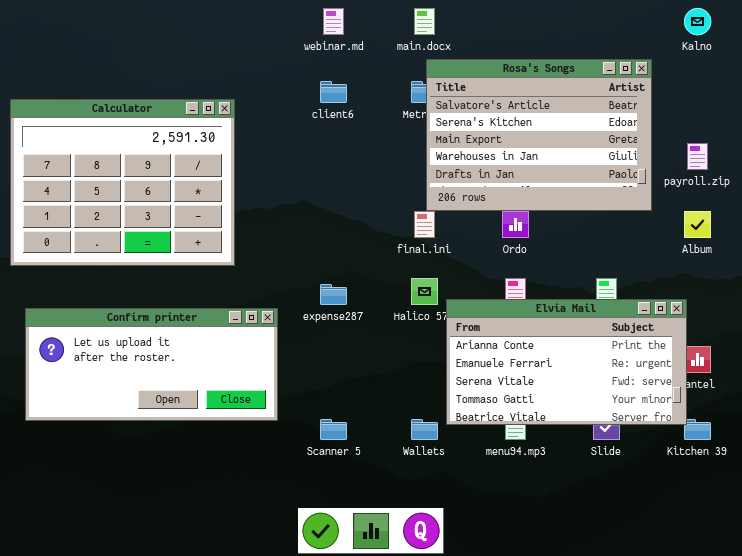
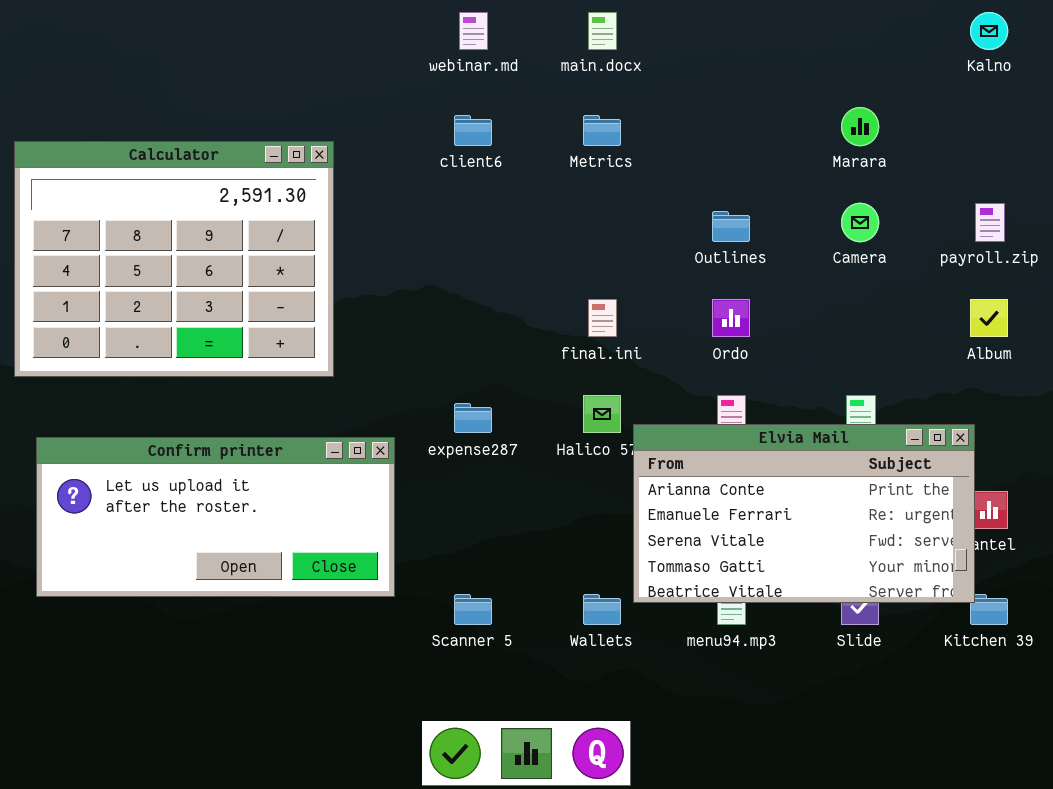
Rosa's Songs: [426,59,652,211] -> none, closed

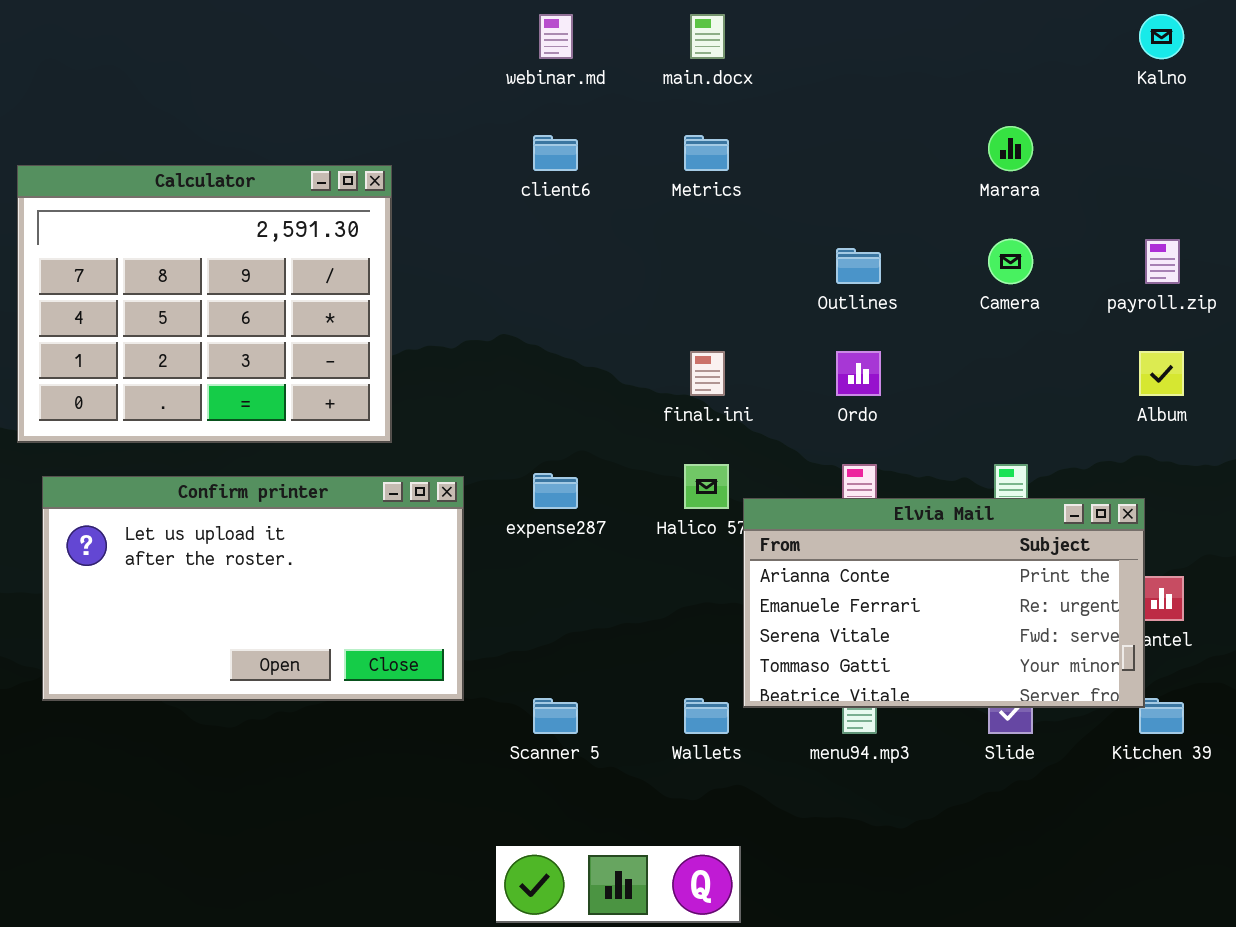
Confirm printer: [36,437,395,597] -> [42,476,464,701], resized

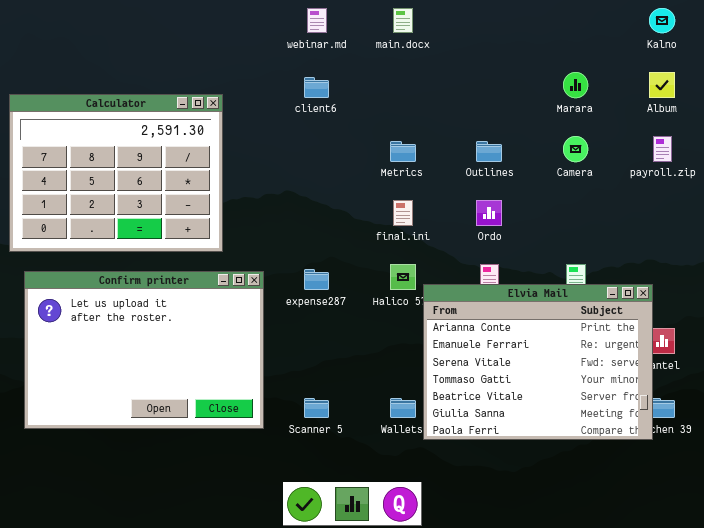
Metrics: [684,135,729,171] -> [390,141,416,162], moved
Album: [1139,351,1184,396] -> [649,72,675,98], moved
Confirm printer: [42,476,464,701] -> [24,271,264,429], resized
Elvia Mail: [743,498,1145,708] -> [423,284,653,440], resized

